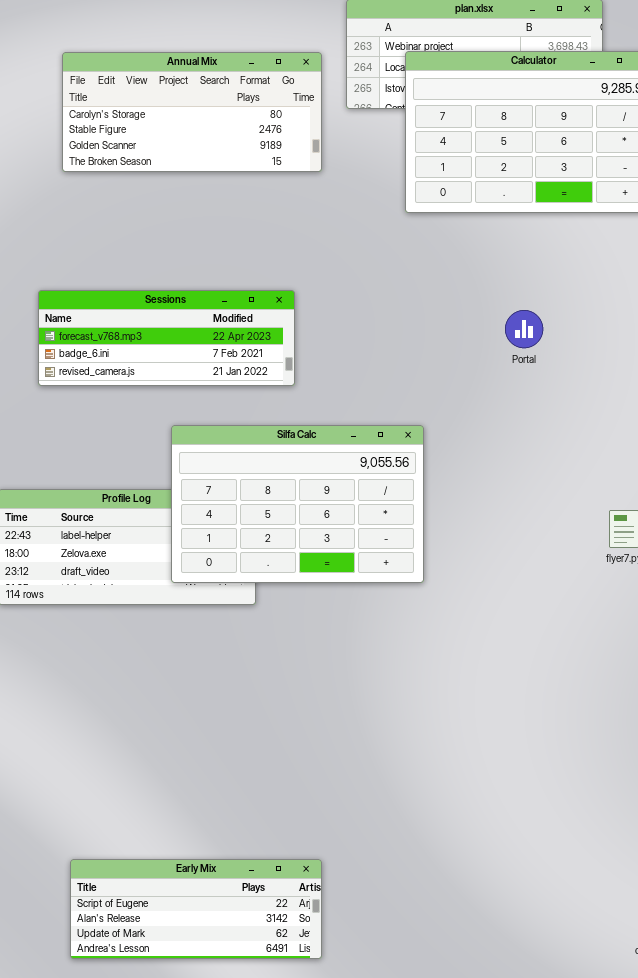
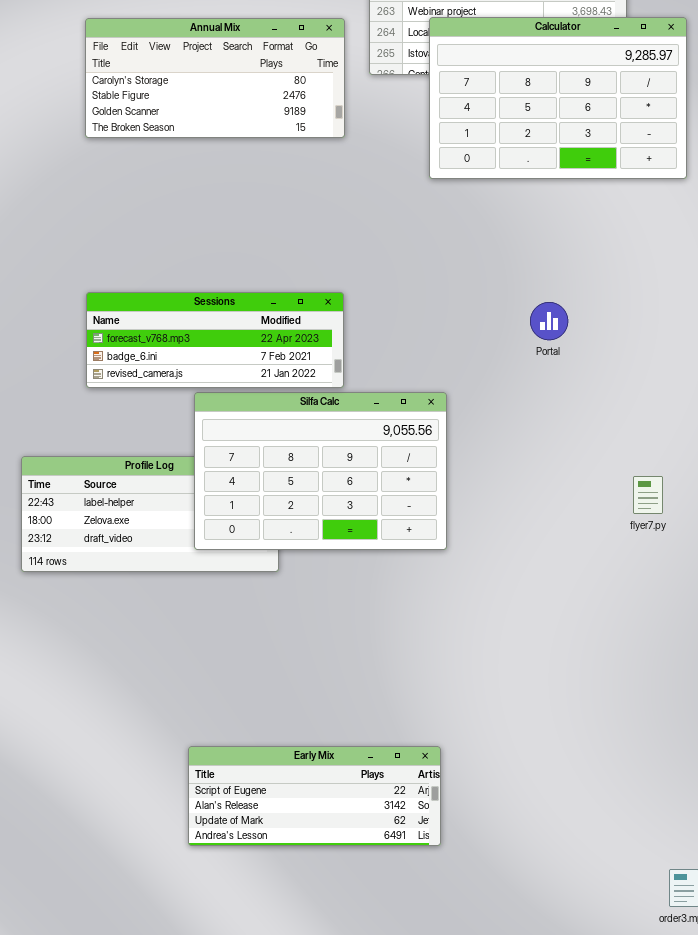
Sessions: [38,290,295,386] -> [86,292,344,388], moved
Portal: [505,310,543,348] -> [530,302,568,340], moved
Early Mix: [70,859,322,959] -> [188,746,441,846], moved

